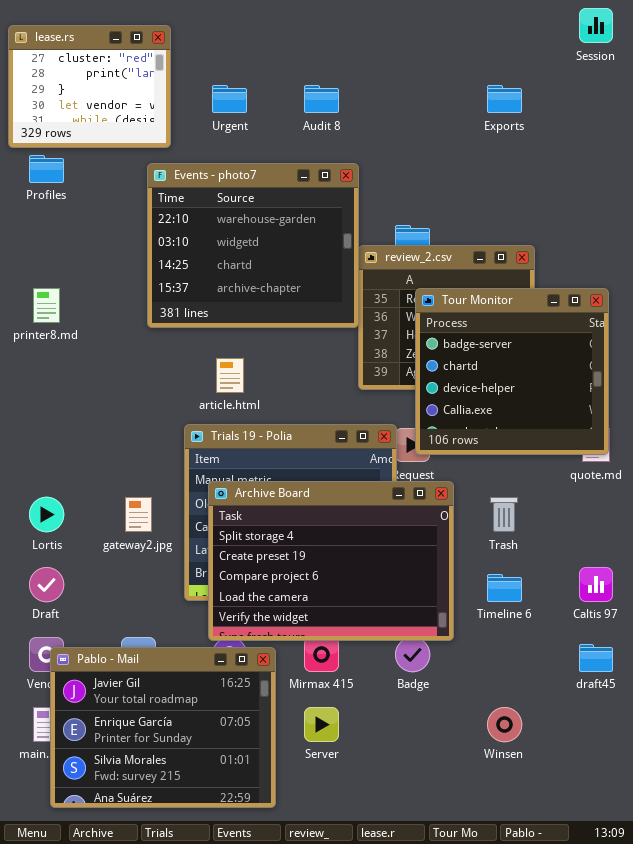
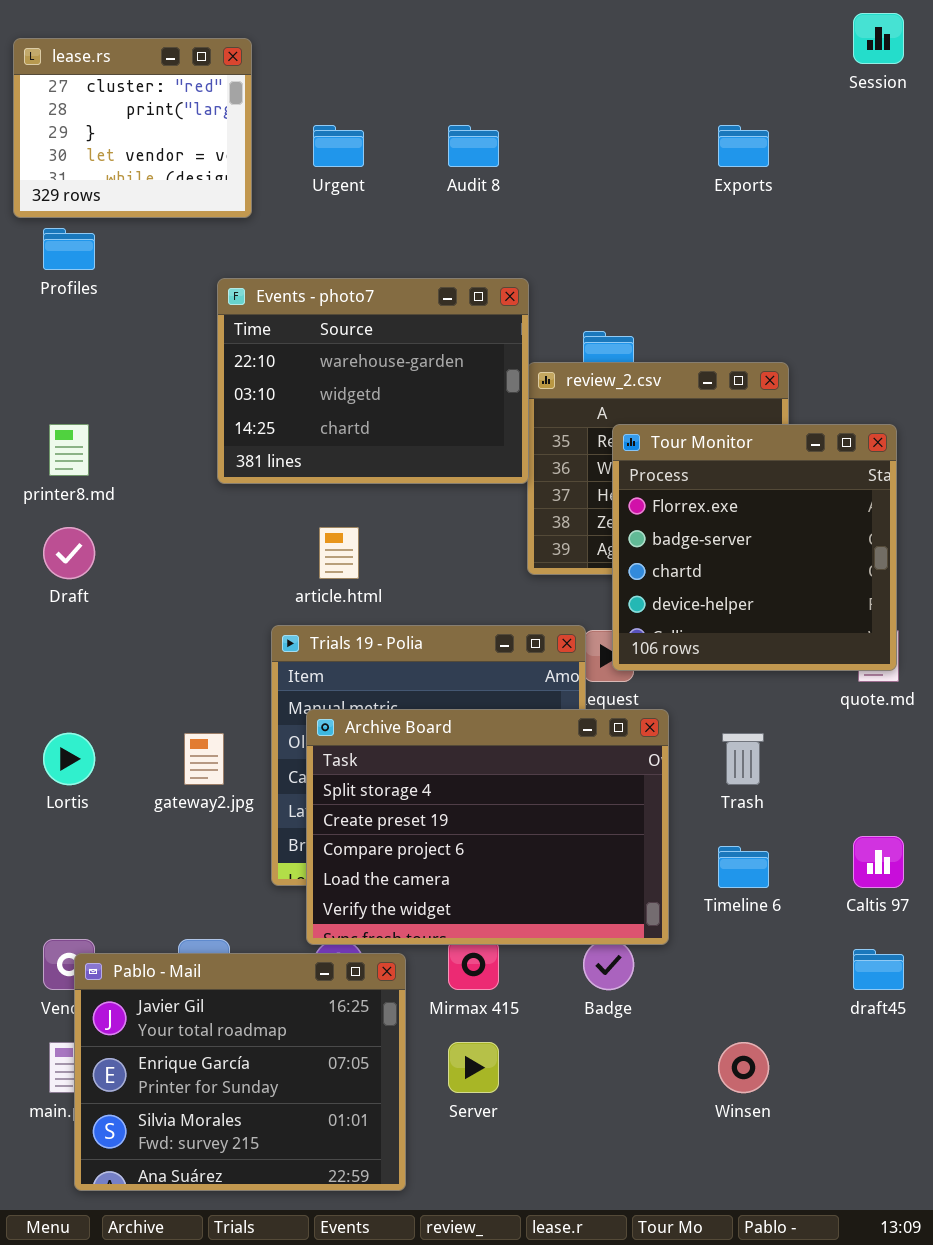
Events - photo7: [147,163,359,328] -> [217,278,529,484], resized
Tour Monitor: [415,288,609,455] -> [612,424,897,671], scrolled up 1 row
Draft: [29,567,64,602] -> [43,527,95,579], moved

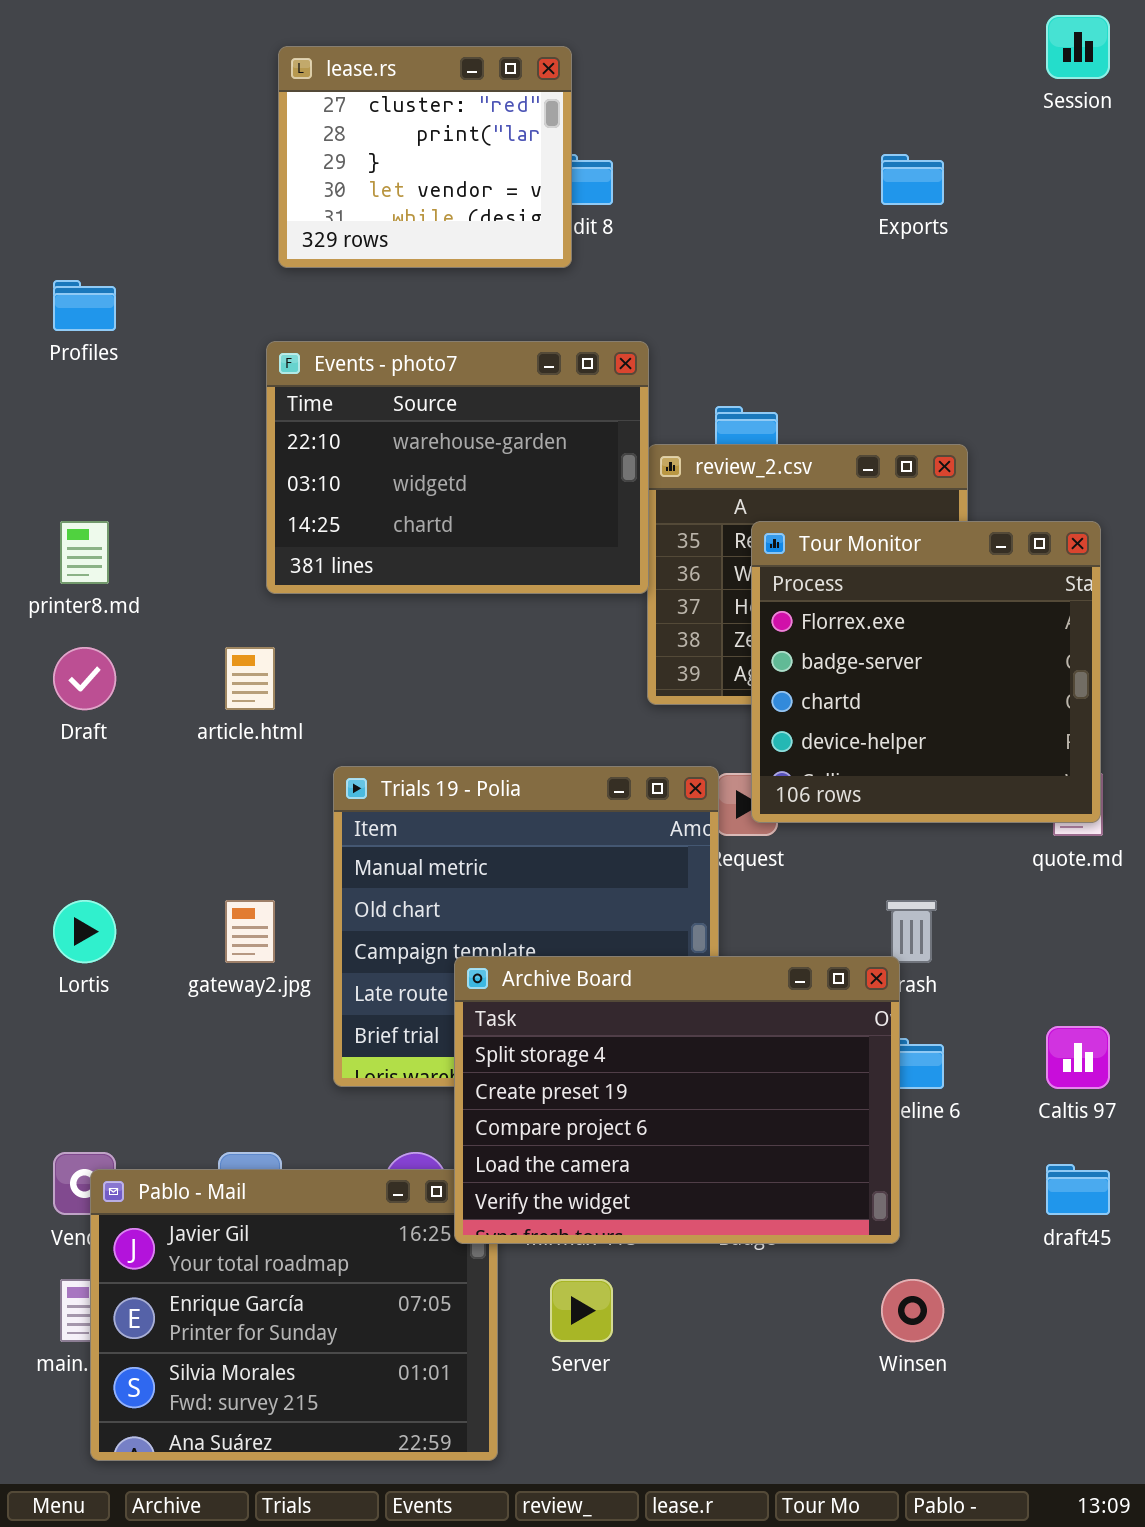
lease.rs: [13,38,252,218] -> [278,46,572,268], moved
article.html: [319,527,359,579] -> [225,647,275,710], moved
Archive Board: [306,709,669,945] -> [454,956,900,1244], moved

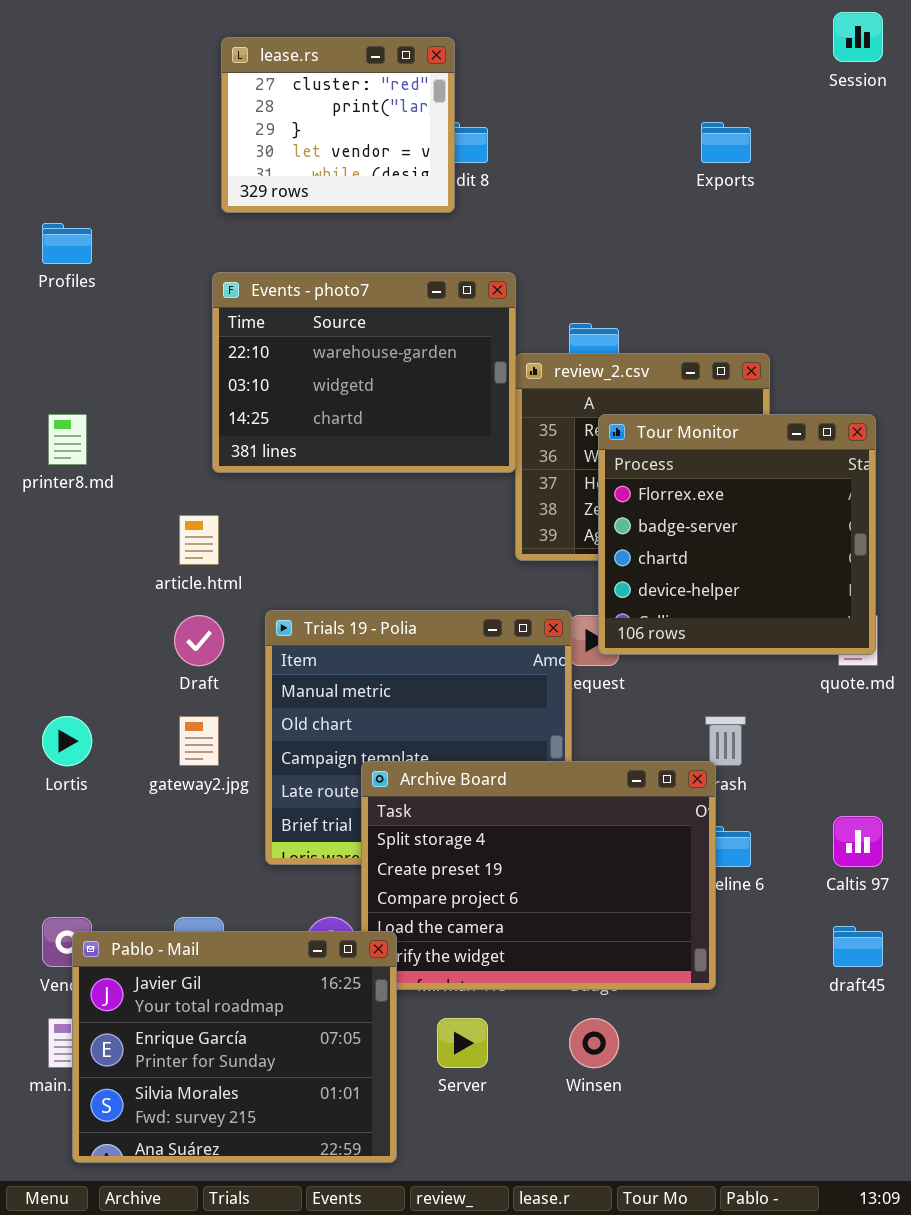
Draft: [53,647,116,710] -> [174,615,224,666], moved
Pablo - Mail: [90,1169,498,1461] -> [72,931,397,1163], raised
Winsen: [881,1279,944,1342] -> [569,1018,619,1068], moved

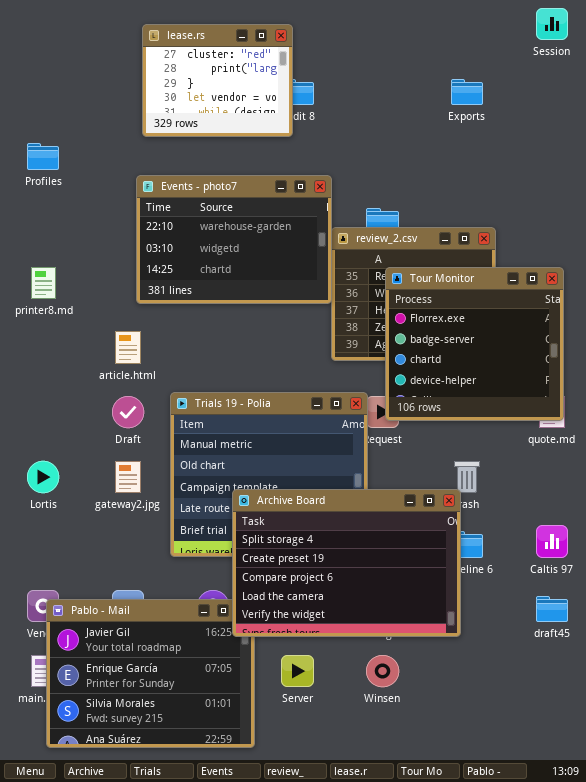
Archive Board: [361,761,716,990] -> [232,489,461,637], raised

